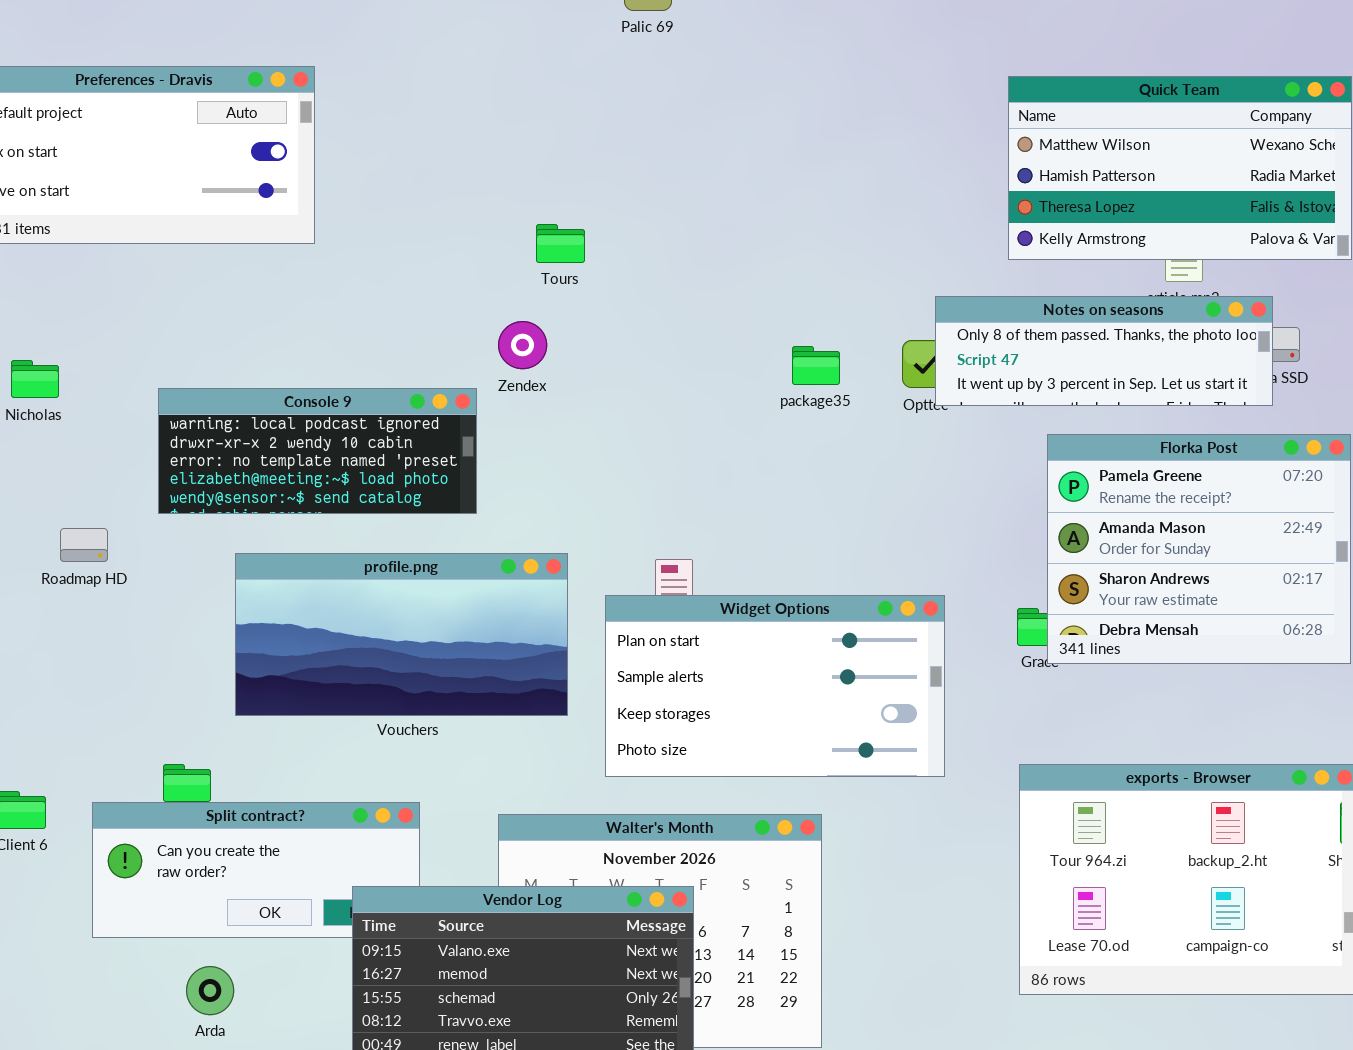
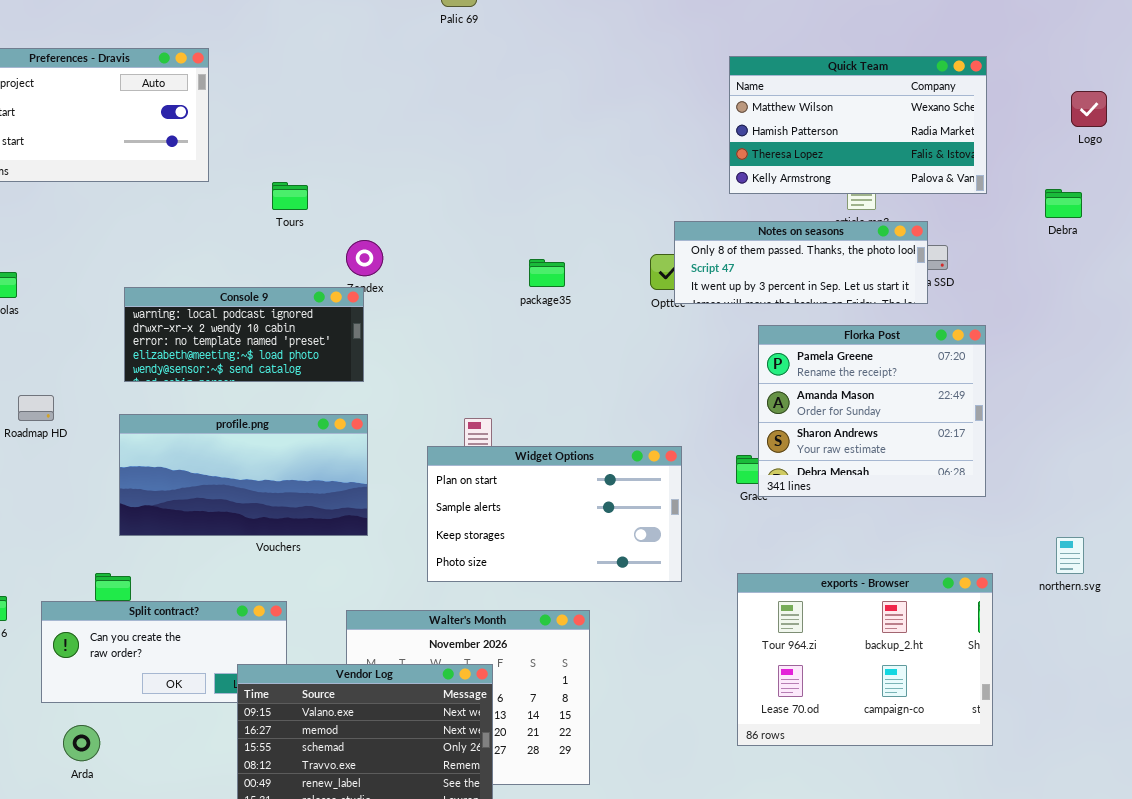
Tours: [536,224,585,263] -> [272,182,308,210], moved
package35: [792,346,840,385] -> [529,259,565,287], moved
Console 9: [158,388,477,514] -> [124,287,364,382], moved
profile.png: [235,553,568,716] -> [119,414,368,536], moved
Arda: [186,966,234,1015] -> [63,725,100,761], moved

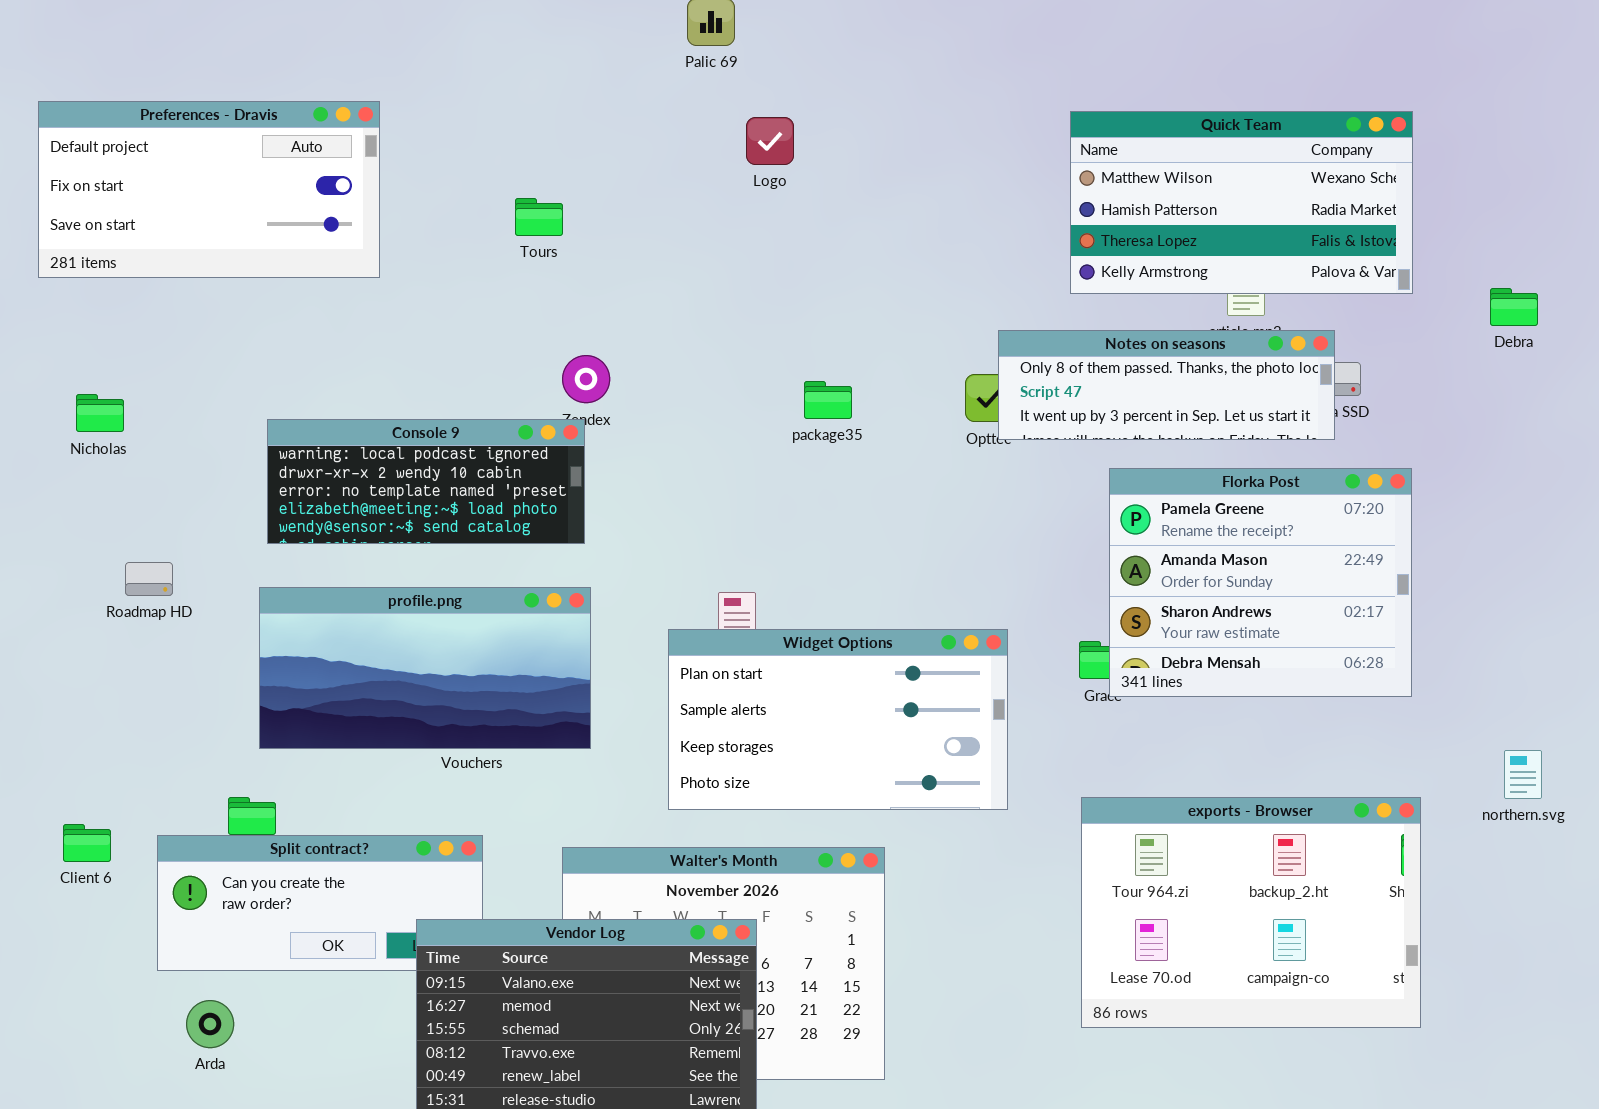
Logo: [1071,91,1107,127] -> [746,117,794,165], moved
Tours: [272,182,308,210] -> [515,198,563,236], moved

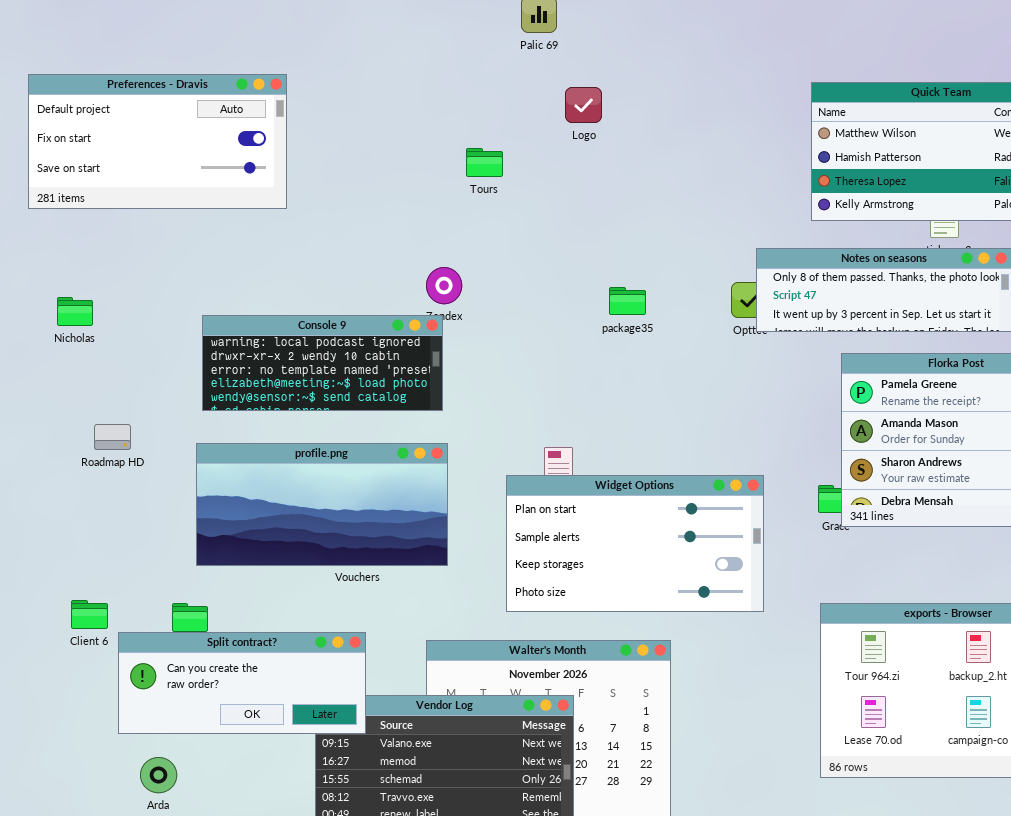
Tours: [515,198,563,236] -> [466,148,503,177], moved
Client 6: [63,824,111,862] -> [71,600,108,629], moved
Split contract?: [157,835,483,971] -> [118,632,366,734], raised

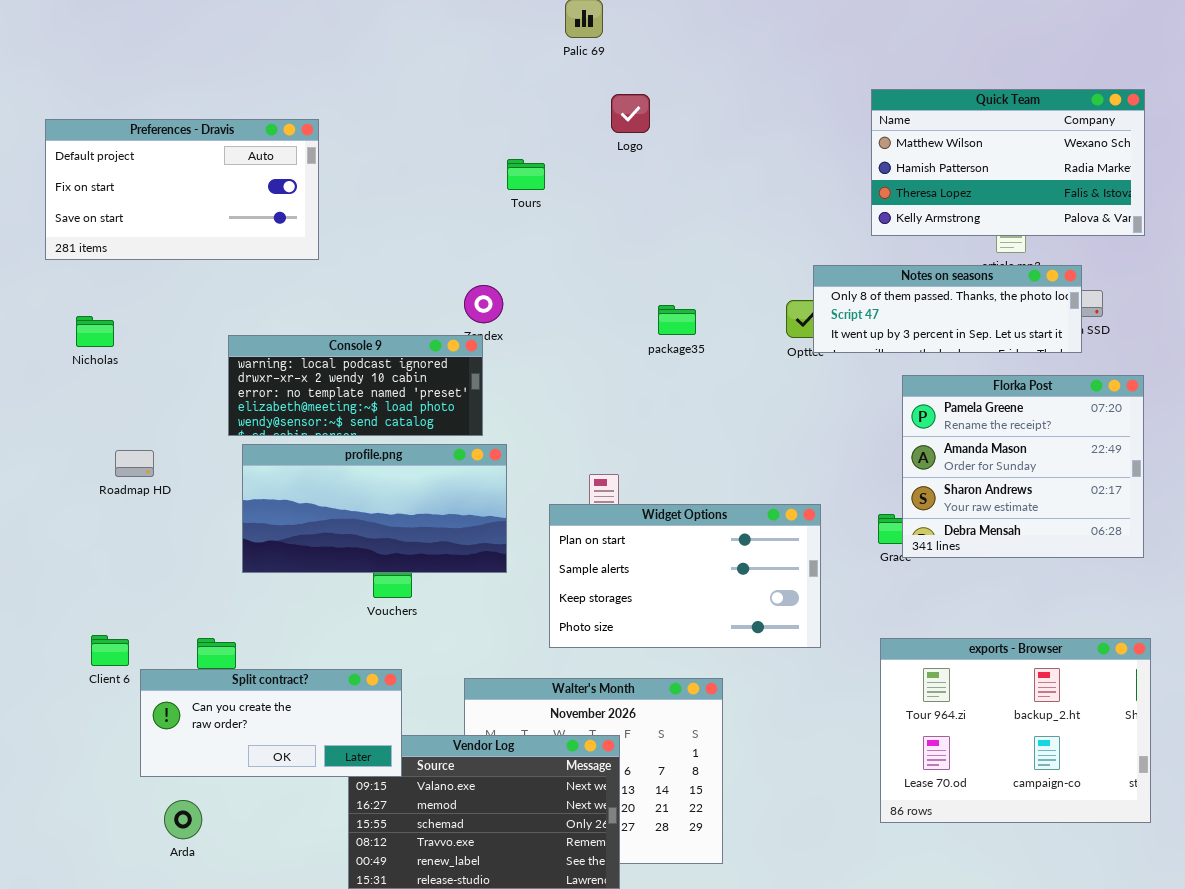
Preferences - Dravis: [28,74,287,209] -> [45,119,319,260], moved
profile.png: [196,443,448,566] -> [242,444,507,573], moved

